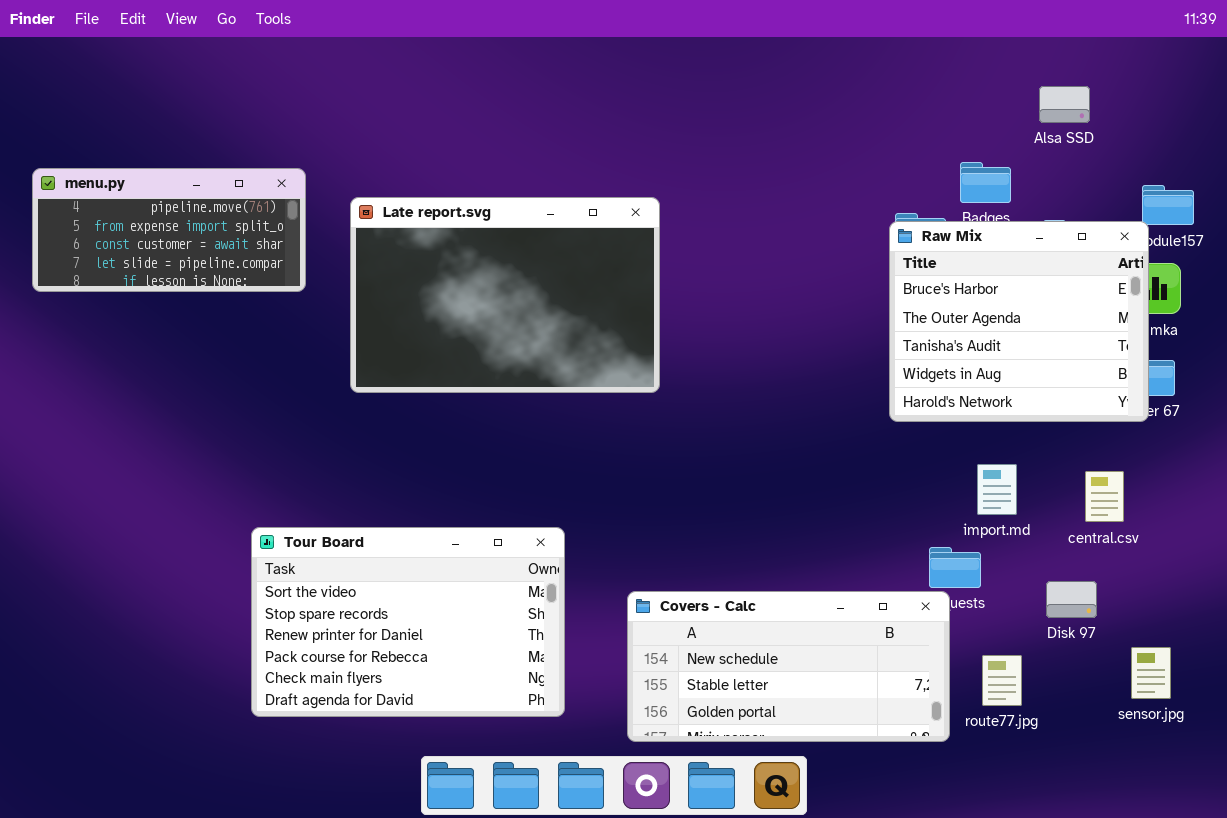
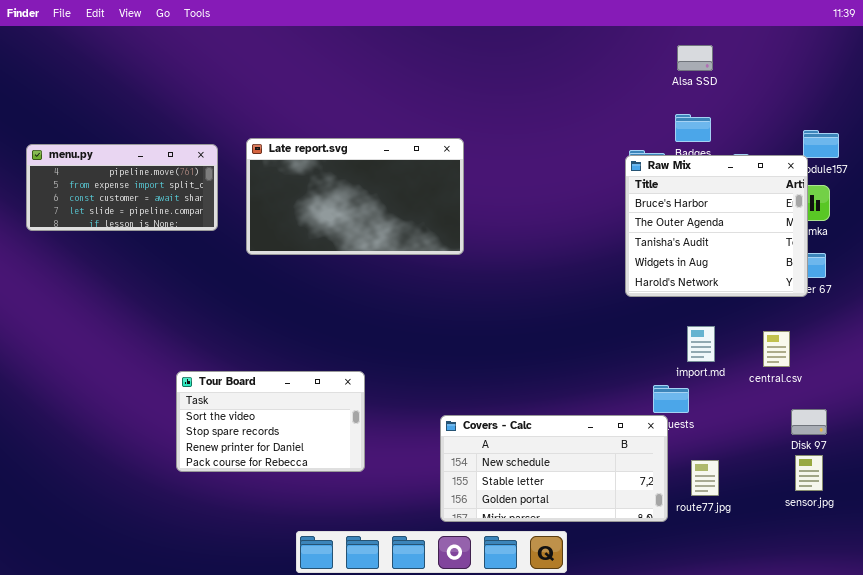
Alsa SSD: [1039,86,1090,123] -> [677,45,713,71], moved
menu.py: [32,168,306,292] -> [26,144,218,231], moved
Late report.svg: [350,197,660,393] -> [246,138,464,255], resized
Tour Board: [251,527,565,717] -> [176,371,365,472], resized
Disk 97: [1046,581,1097,618] -> [791,409,827,435], moved

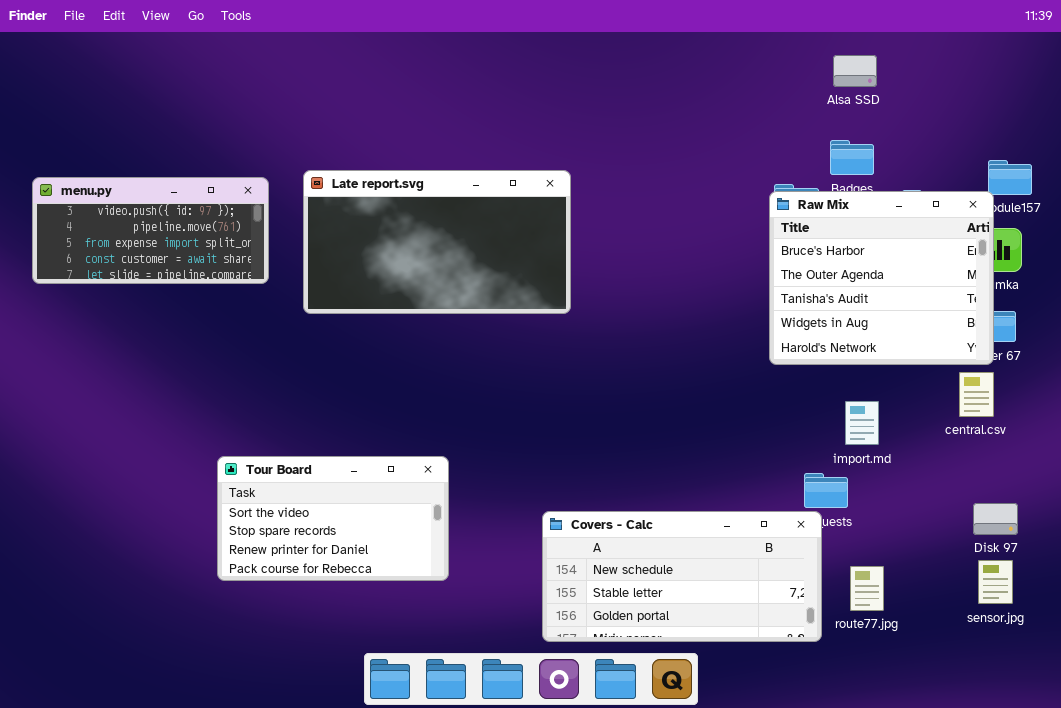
menu.py: [26,144,218,231] -> [32,177,269,284], scrolled up 1 row
central.csv: [763,331,790,367] -> [959,372,994,417], moved

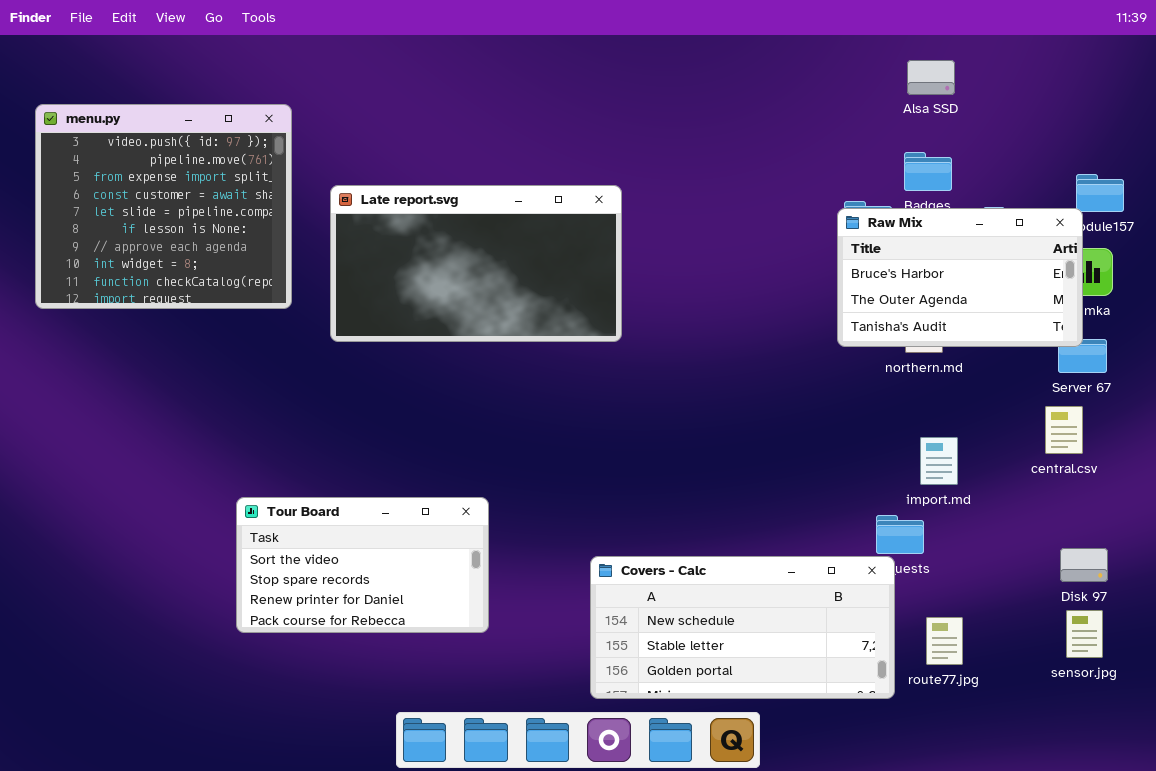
menu.py: [32,177,269,284] -> [35,104,292,309], resized
Raw Mix: [769,191,994,365] -> [837,208,1083,347], resized

